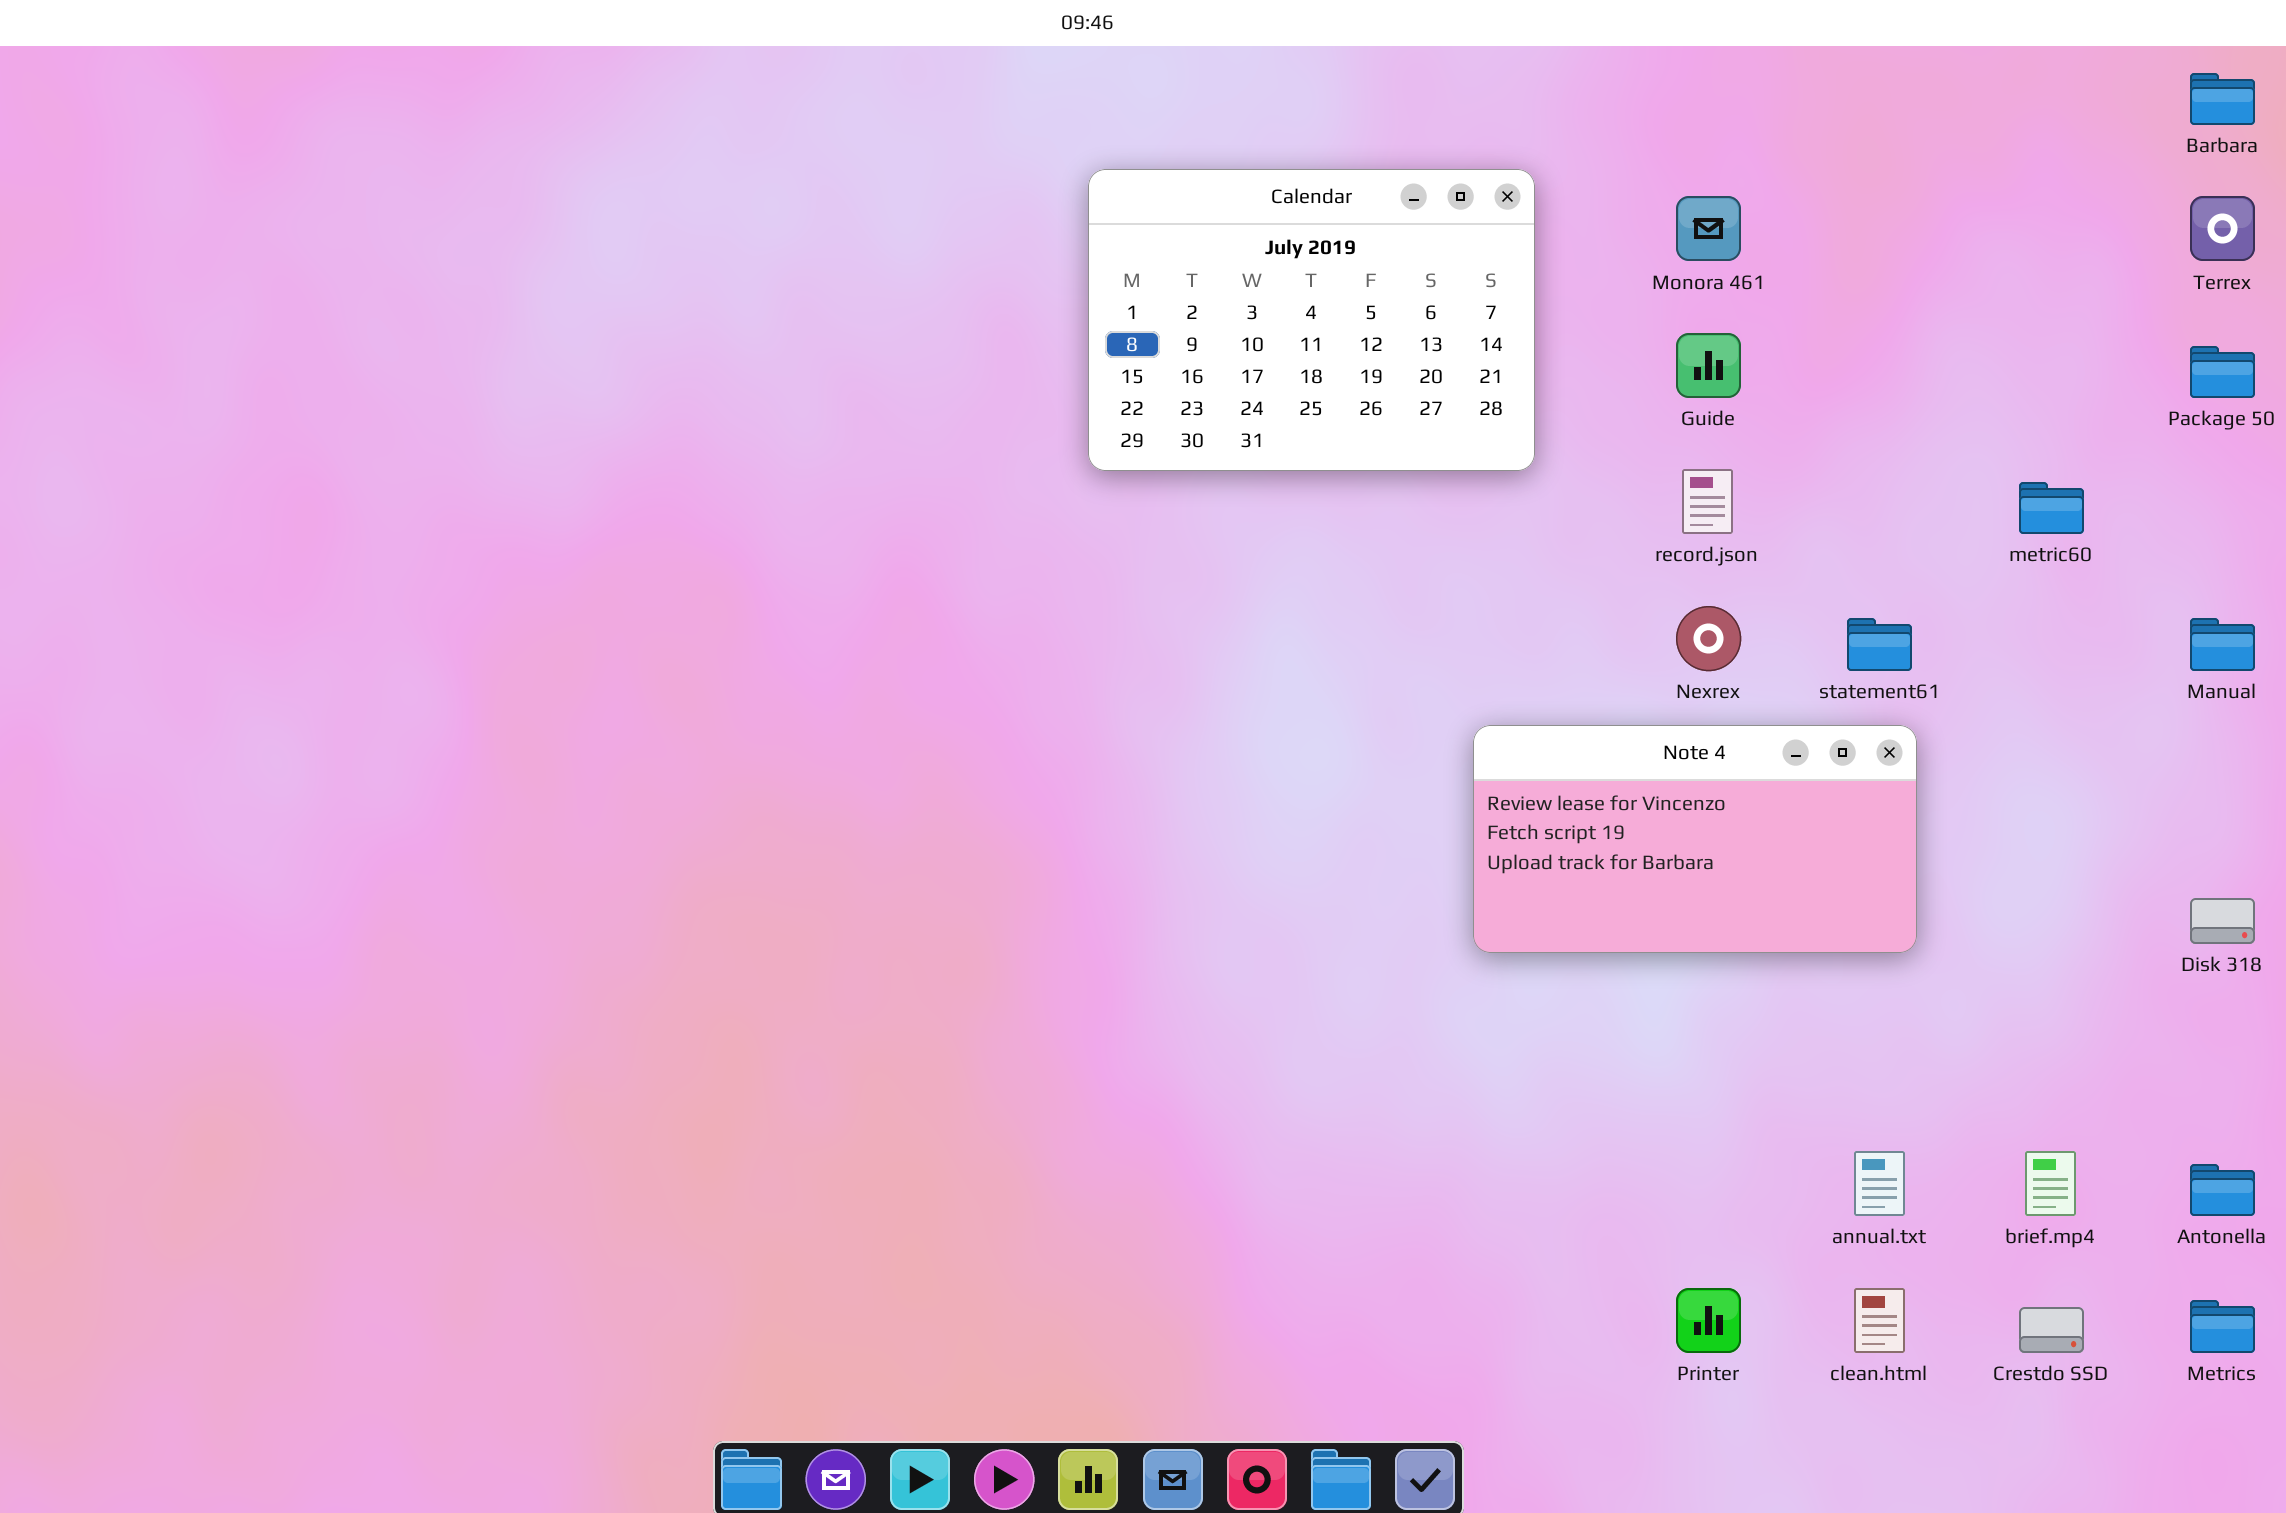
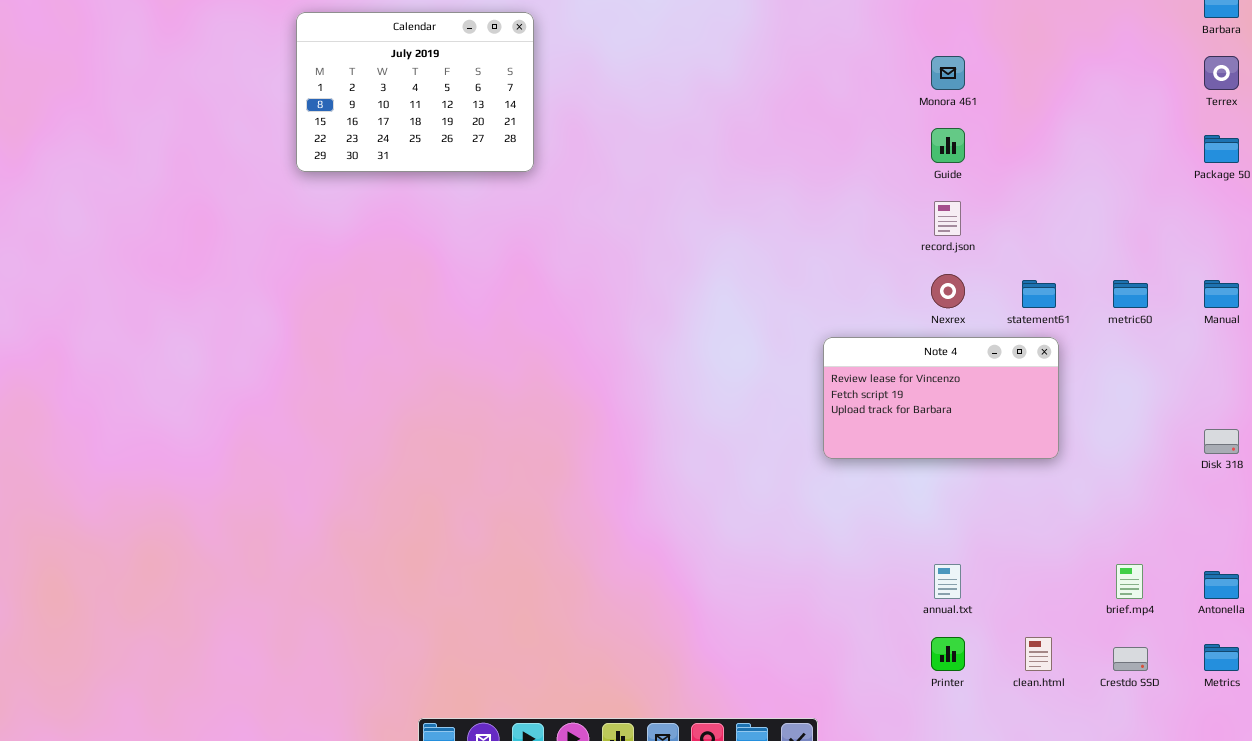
Calendar: [1088,169,1535,471] -> [296,12,534,172], moved
metric60: [2019,482,2084,534] -> [1113,280,1148,308], moved
annual.txt: [1854,1151,1905,1216] -> [934,564,961,599], moved

